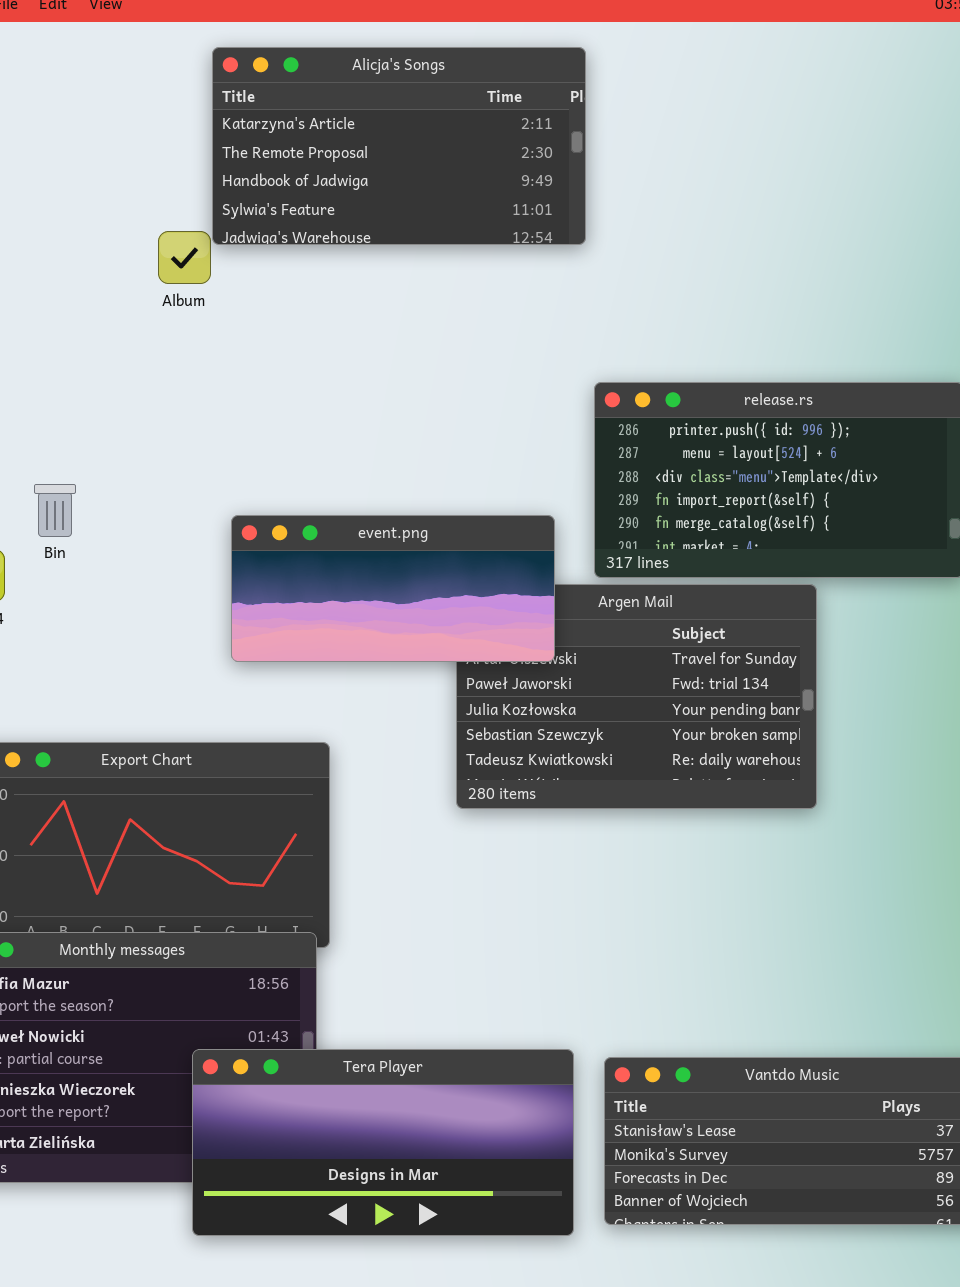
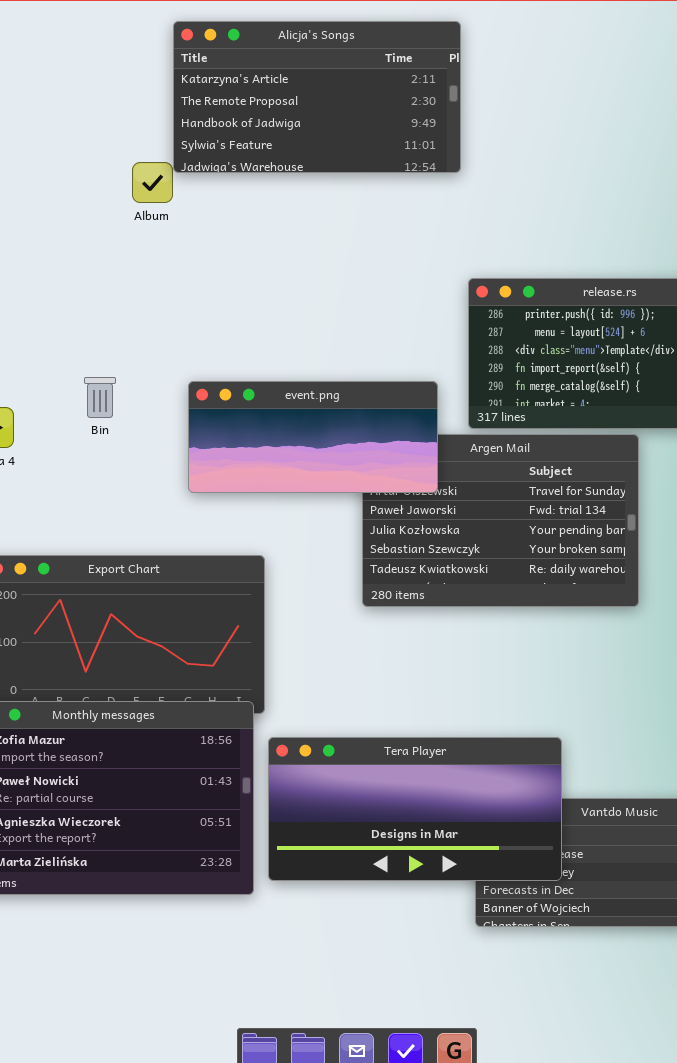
Bin: [34,484,76,537] -> [84,377,116,418], moved
Tera Player: [192,1049,574,1236] -> [268,737,562,881], moved

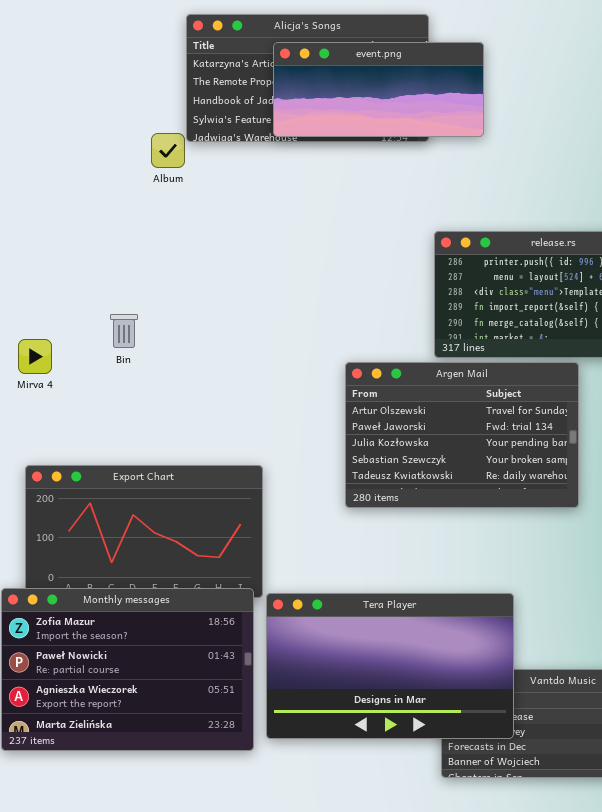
event.png: [188,381,438,493] -> [273,42,484,137], moved
Tera Player: [268,737,562,881] -> [266,593,514,739], resized

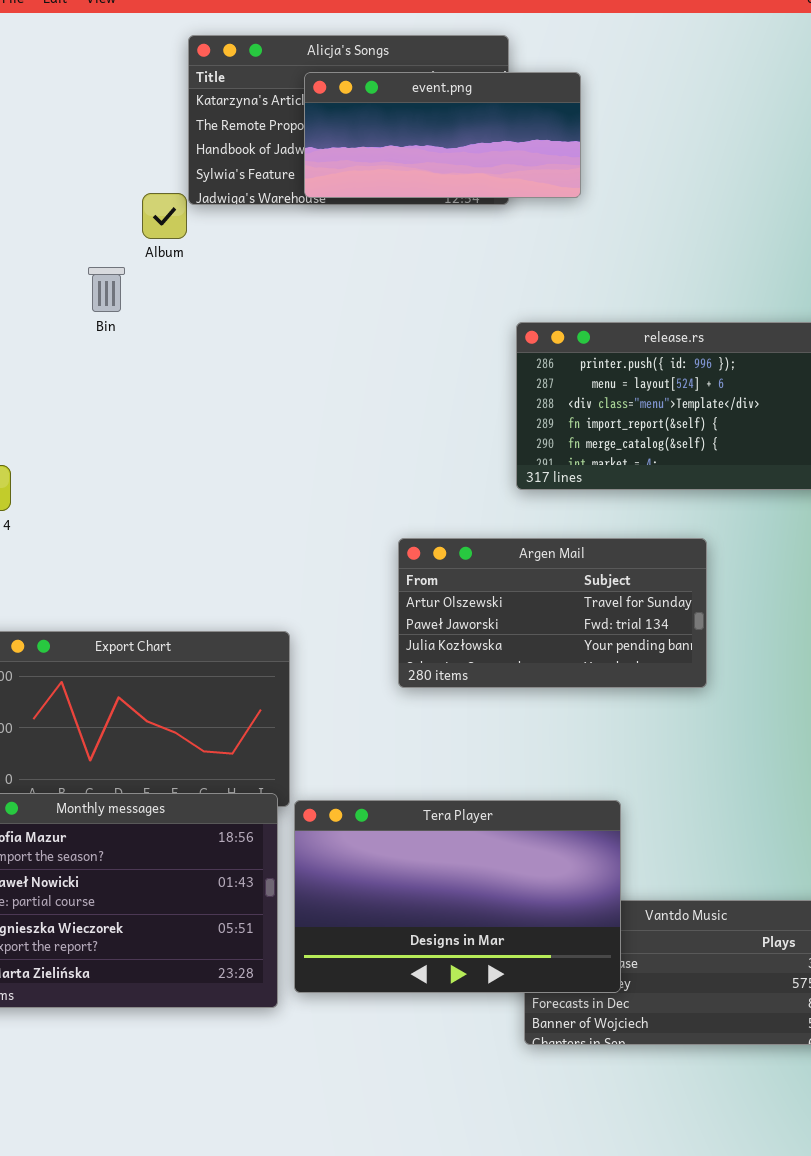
Bin: [110,314,138,348] -> [88,267,125,312], moved
Argen Mail: [345,362,579,508] -> [398,538,707,688], resized

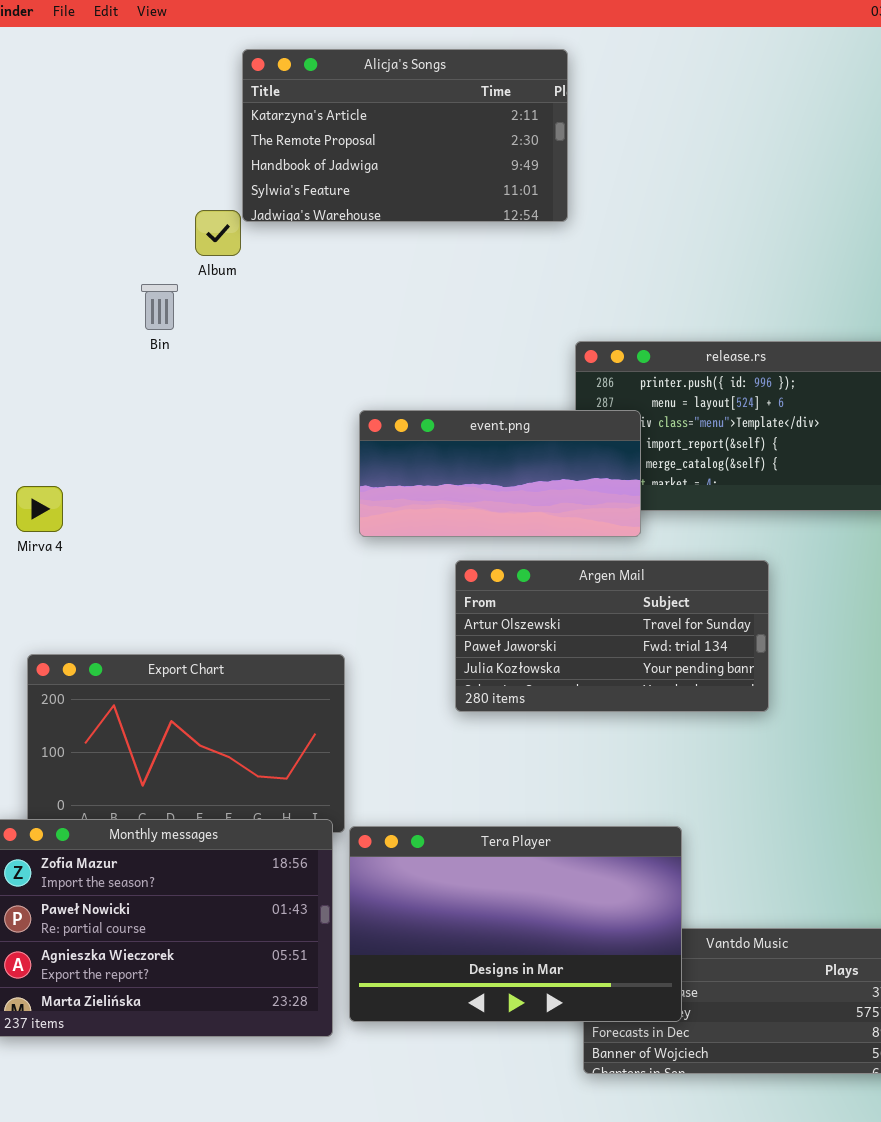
event.png: [304,72,581,198] -> [359,410,641,537], moved

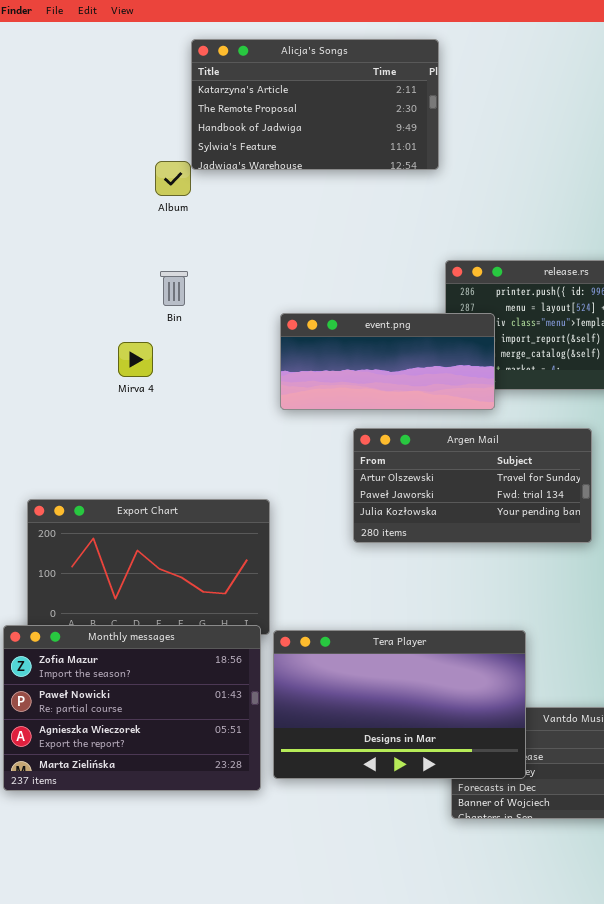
Bin: [141,284,178,330] -> [160,271,188,306], moved
Mirva 4: [16,486,63,532] -> [118,342,153,377], moved

